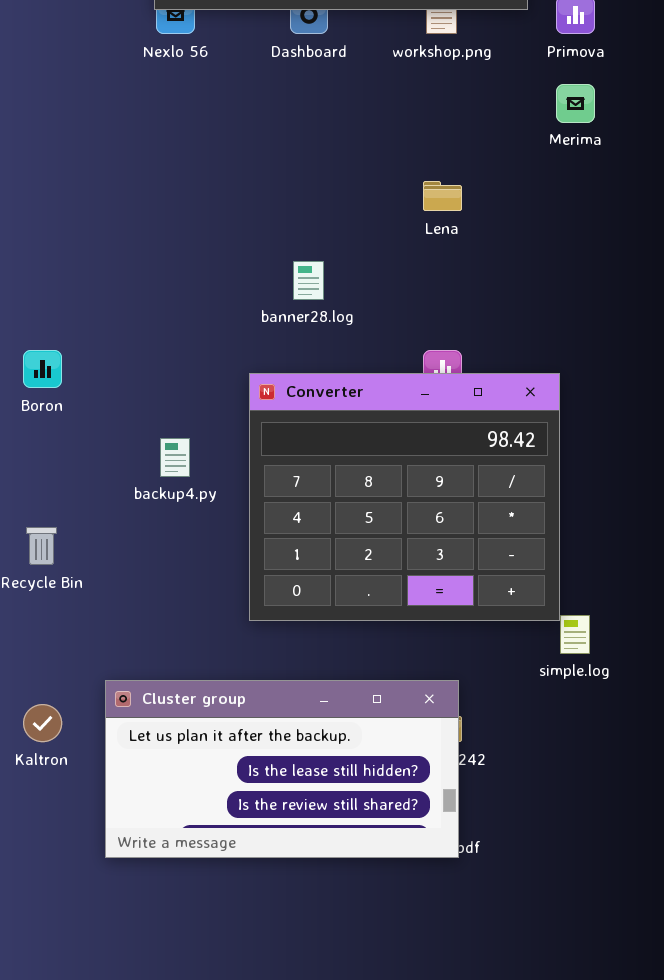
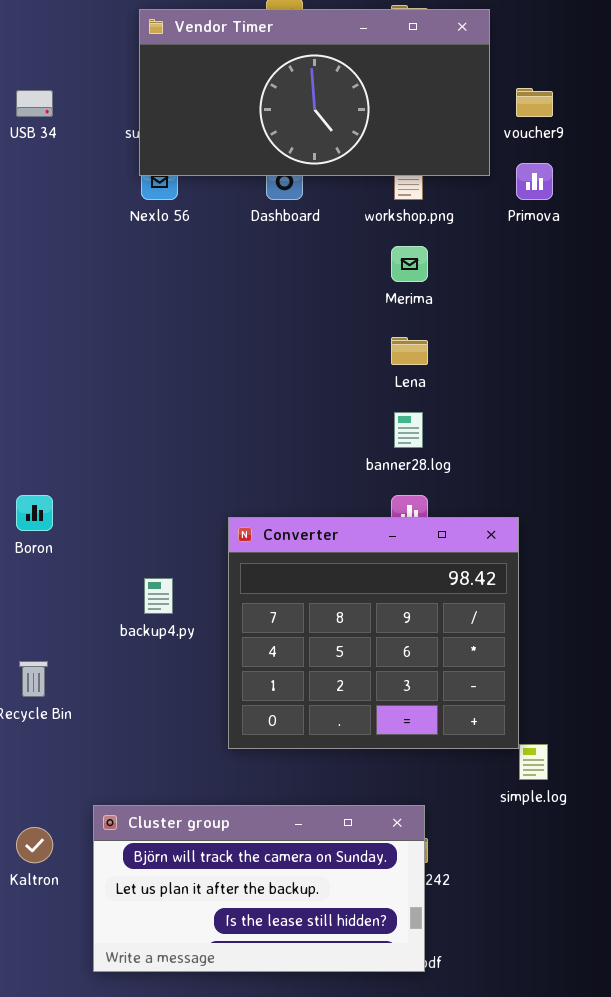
Merima: [556,84,595,123] -> [391,246,428,282], moved
banner28.log: [293,261,324,300] -> [394,412,423,448], moved
Cluster group: [105,680,459,858] -> [93,805,425,972], scrolled up 1 row

